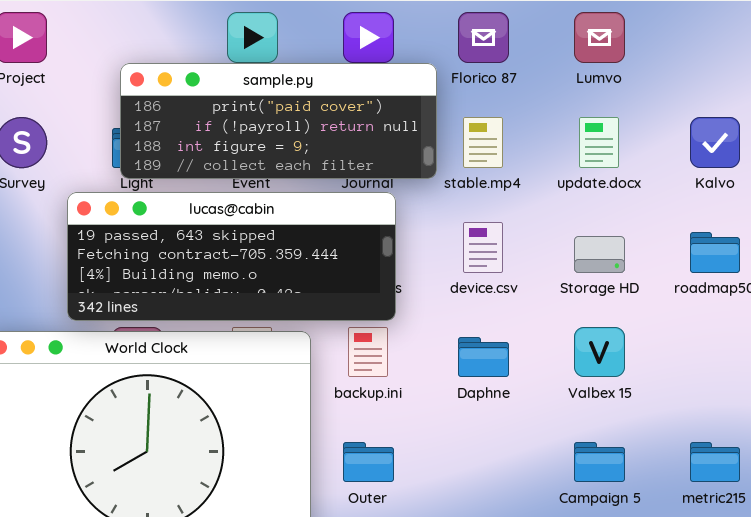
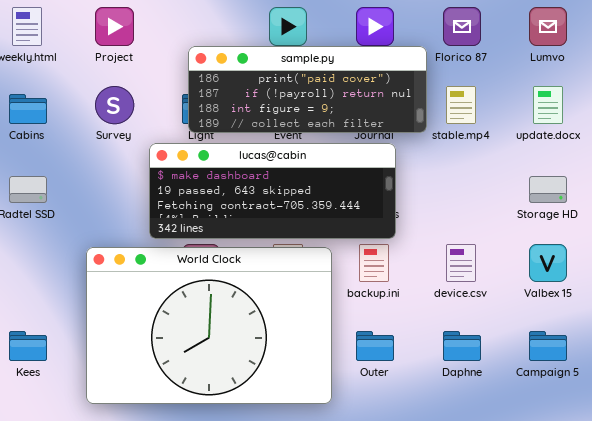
lucas@cabin: [67,192,396,321] -> [149,143,396,239], scrolled up 1 row
device.csv: [463,222,503,273] -> [446,244,476,282], moved
Daphne: [458,337,509,377] -> [443,331,481,361], moved

